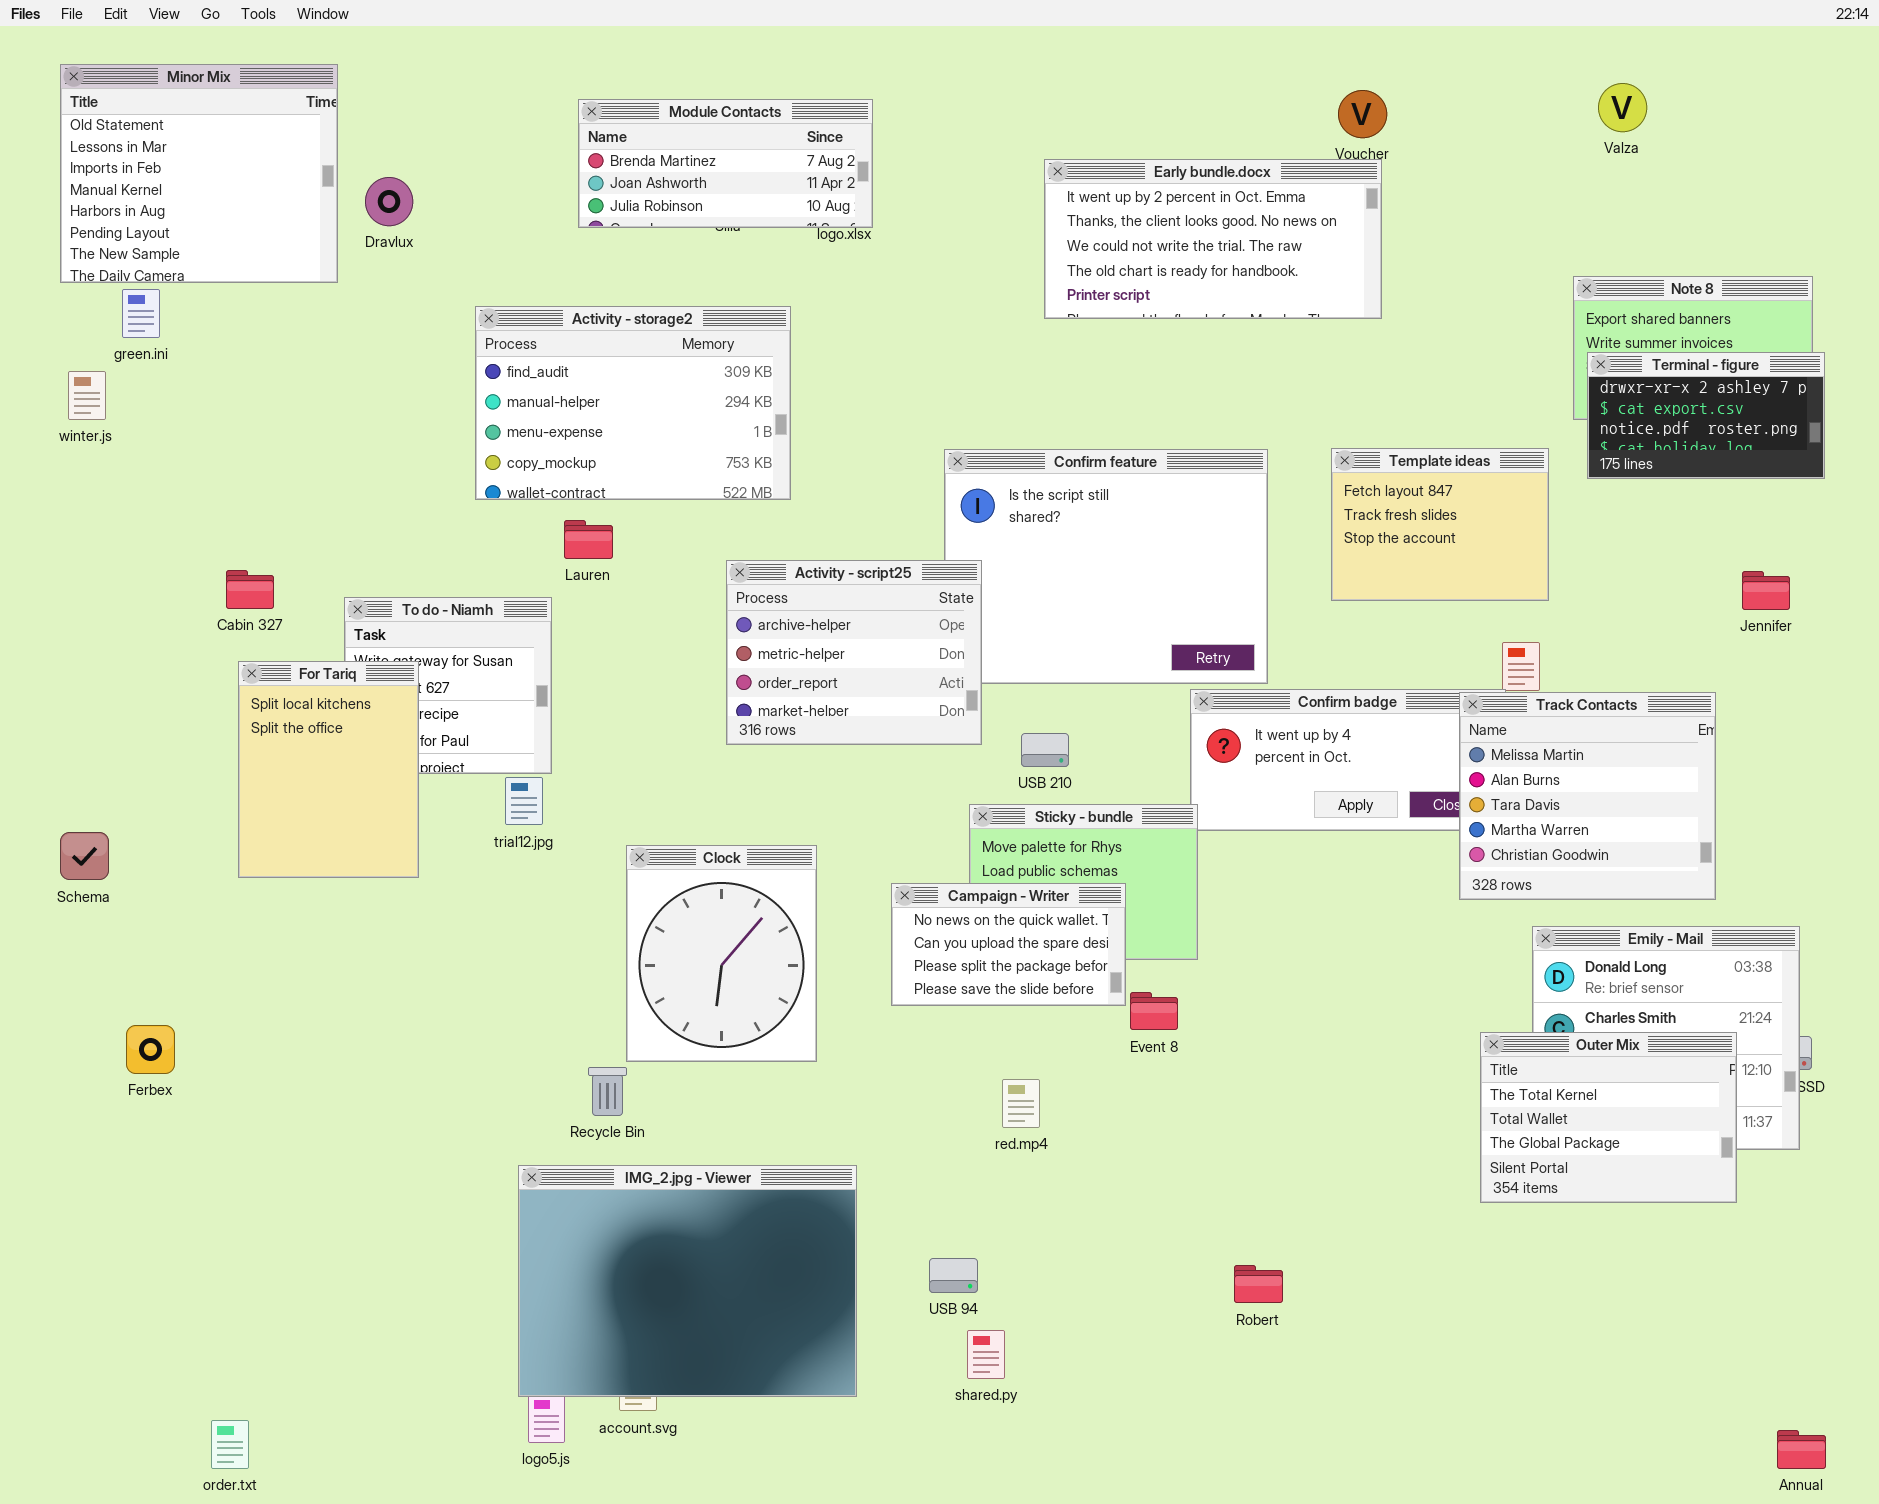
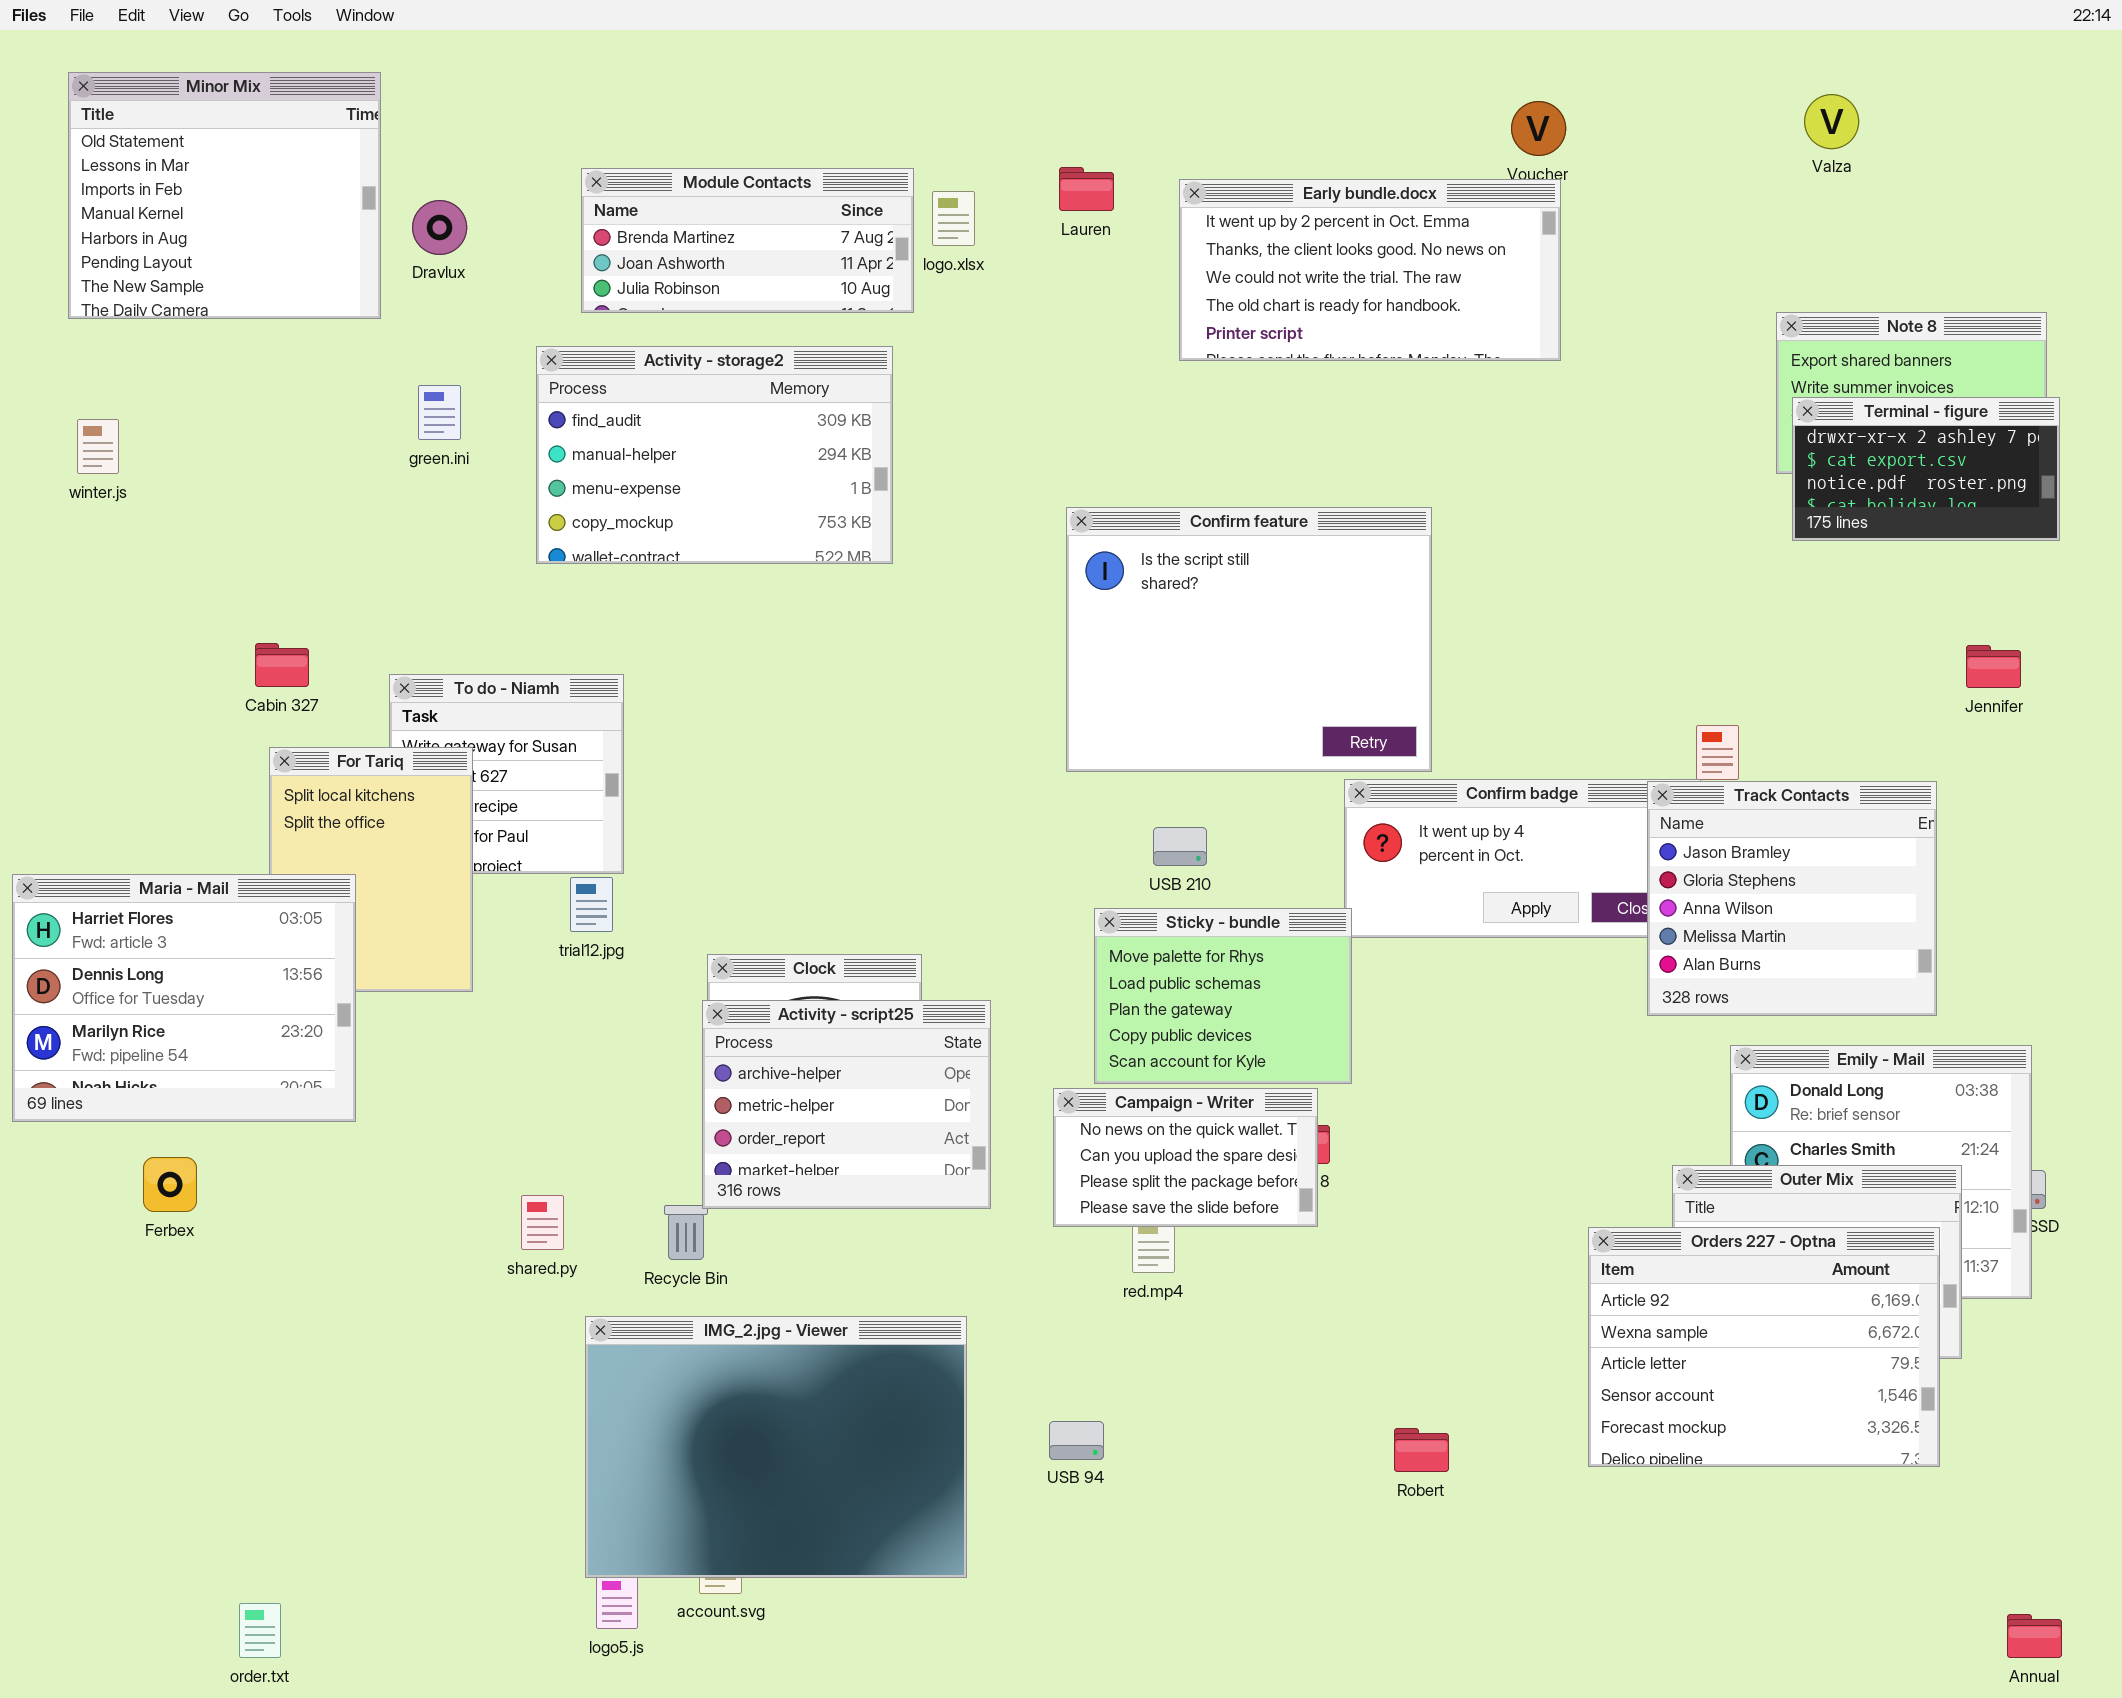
Module Contacts: [578,99,873,228] -> [581,168,914,313], moved
green.ini: [122,289,160,338] -> [418,385,461,440], moved
Template ideas: [1331,448,1549,601] -> none, closed
Lauren: [564,520,613,559] -> [1059,167,1114,211], moved
Activity - script25: [726,560,982,745] -> [702,1000,991,1209], moved
Track Contacts: [1459,692,1716,900] -> [1647,781,1937,1016], scrolled up 3 rows
Maria - Mail: none -> [12,874,356,1122], opened
Campaign - Writer: [891,883,1126,1006] -> [1053,1088,1318,1227], moved
Orders 227 - Optna: none -> [1588,1227,1940,1467], opened
shared.py: [967,1330,1005,1379] -> [521,1195,564,1250], moved

